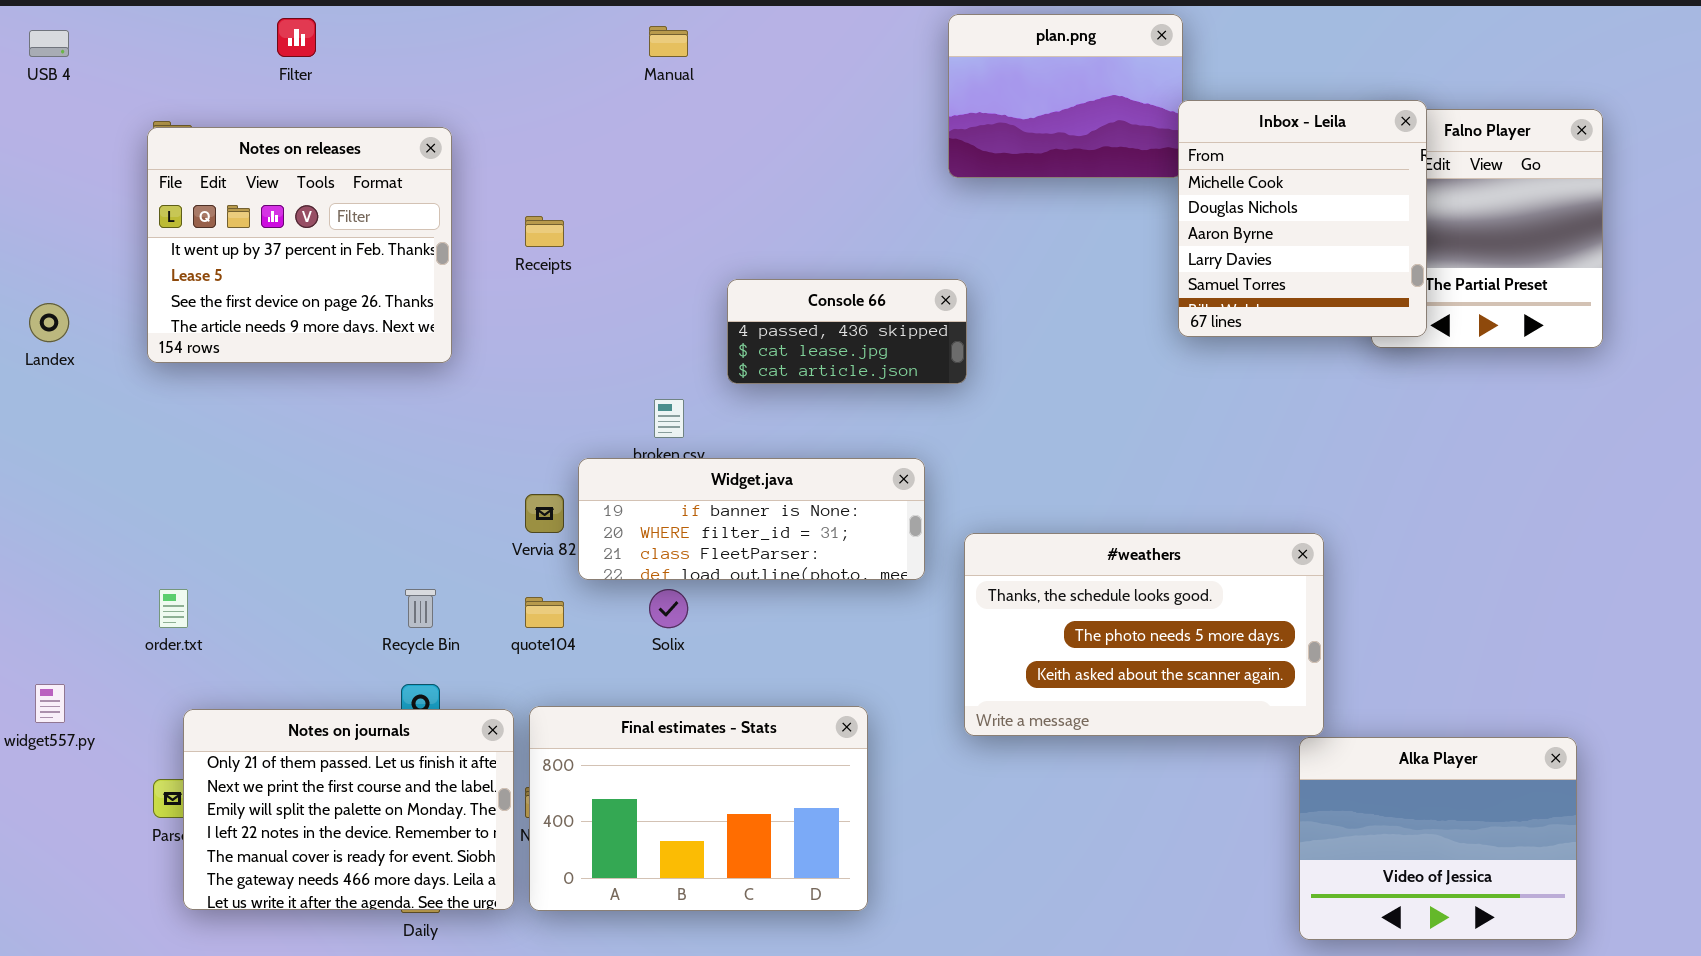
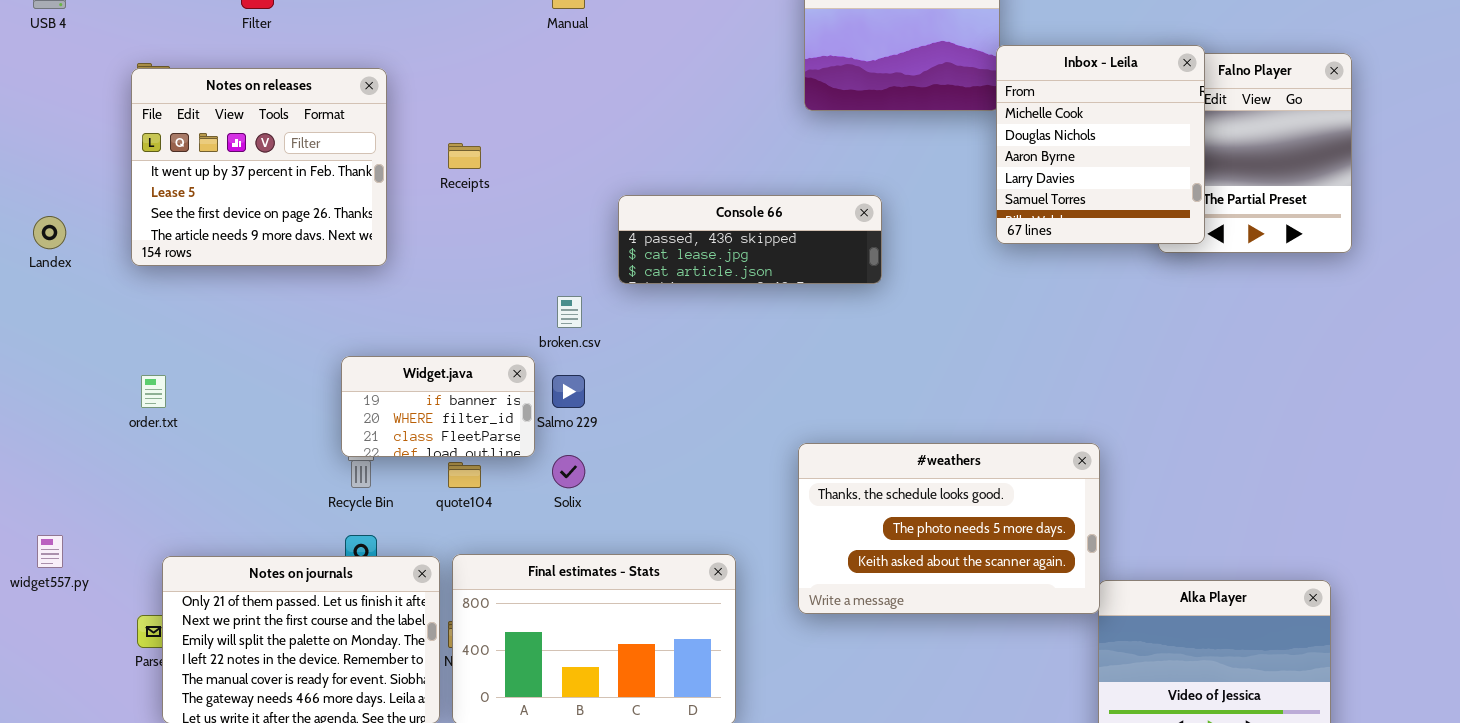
Console 66: [727,279,967,384] -> [618,195,882,284], resized
Widget.java: [578,458,925,580] -> [341,356,535,457], moved, resized
#weathers: [964,533,1324,736] -> [798,443,1100,614], moved
order.txt: [159,589,188,628] -> [141,375,166,408], moved

